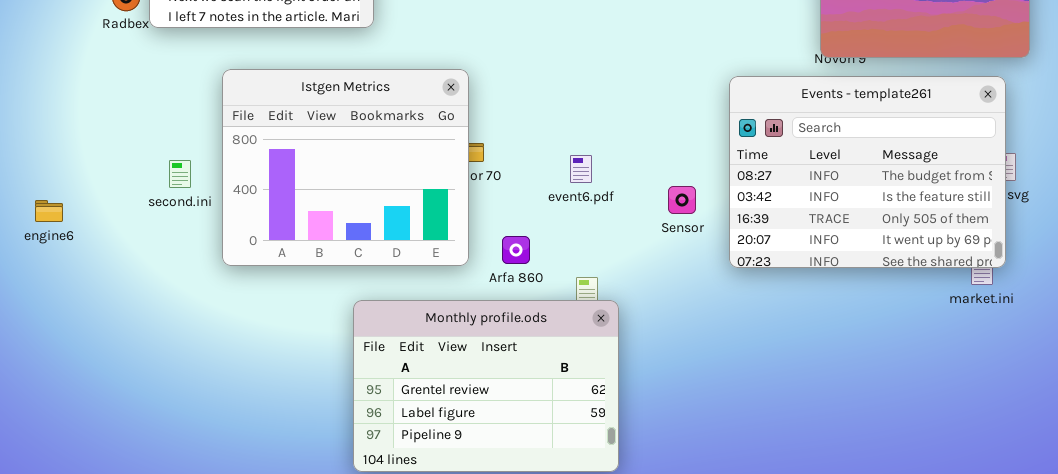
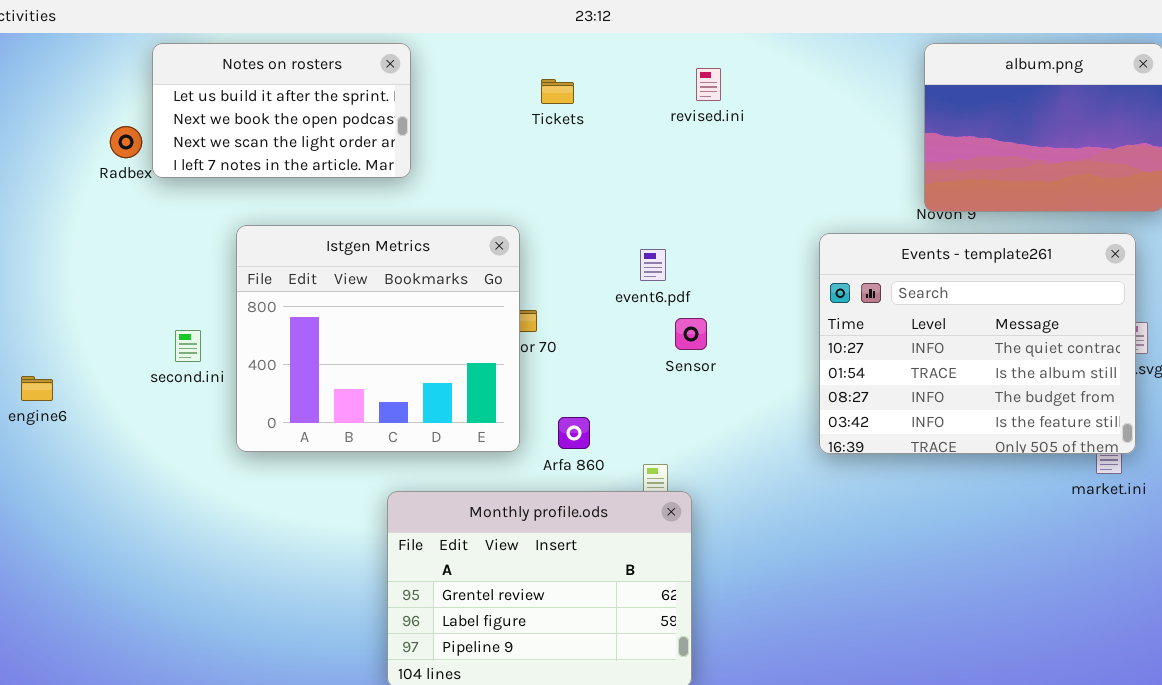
Events - template261: [729,76,1006,268] -> [819,233,1136,454], scrolled up 2 rows
event6.pdf: [570,155,592,183] -> [640,249,666,281], moved
Sensor: [668,186,696,214] -> [675,318,707,350], moved

